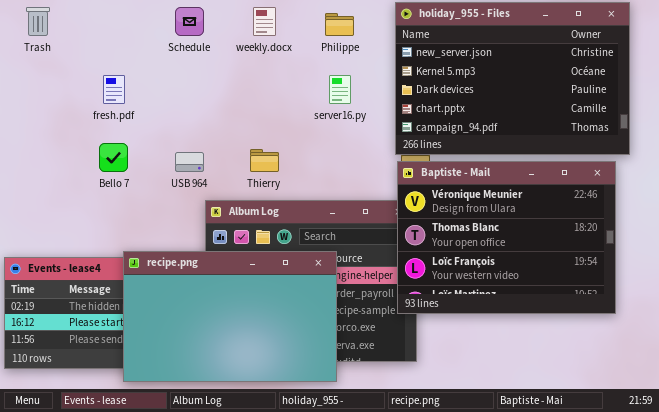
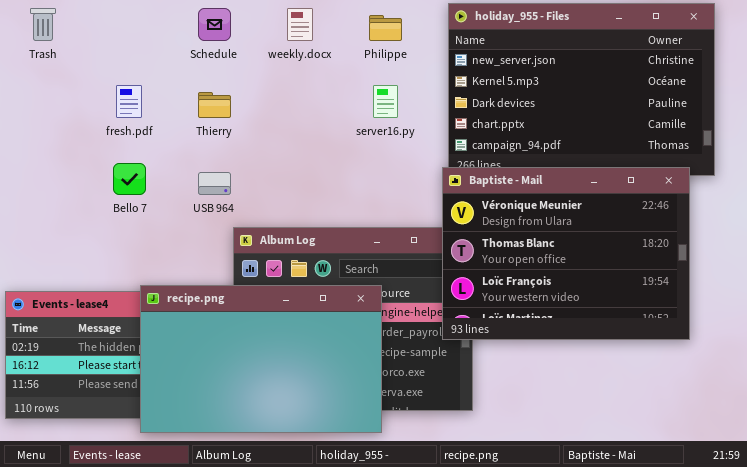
Thierry: [250,149,279,172] -> [198,92,231,118], moved
Baptiste - Mail: [397,161,616,314] -> [442,167,690,340], moved

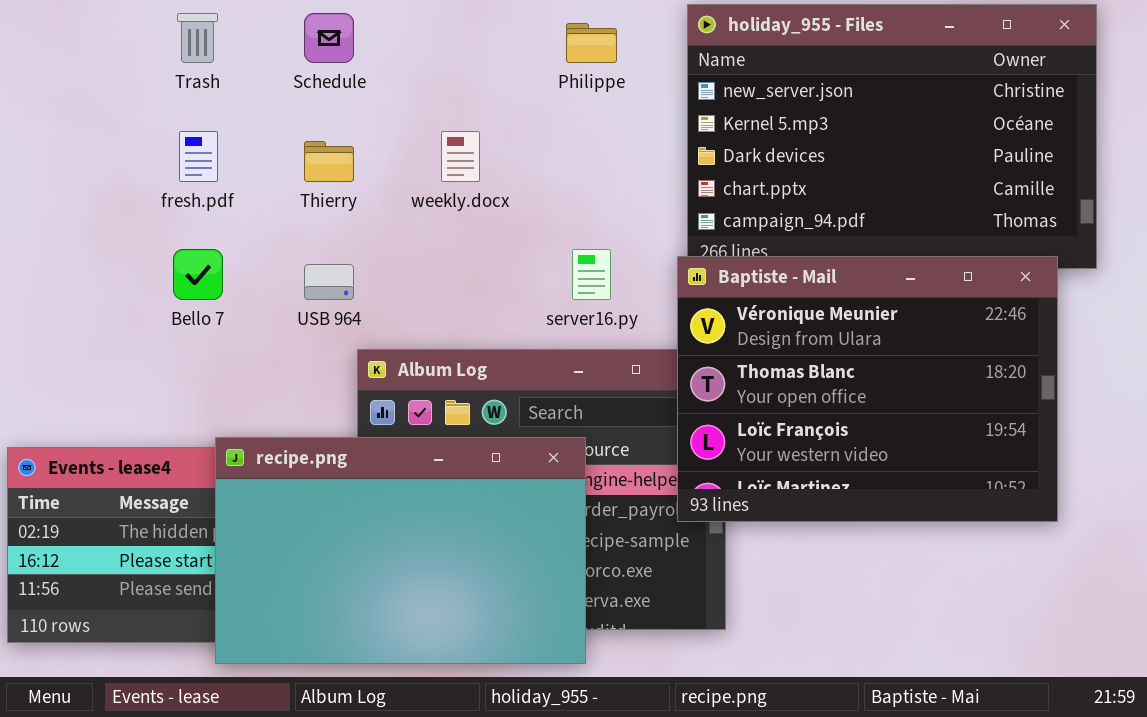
Trash: [30,8,56,41] -> [177,13,218,63], moved
weekly.docx: [287,8,313,41] -> [441,131,480,182], moved
server16.py: [373,85,398,118] -> [572,249,611,300], moved

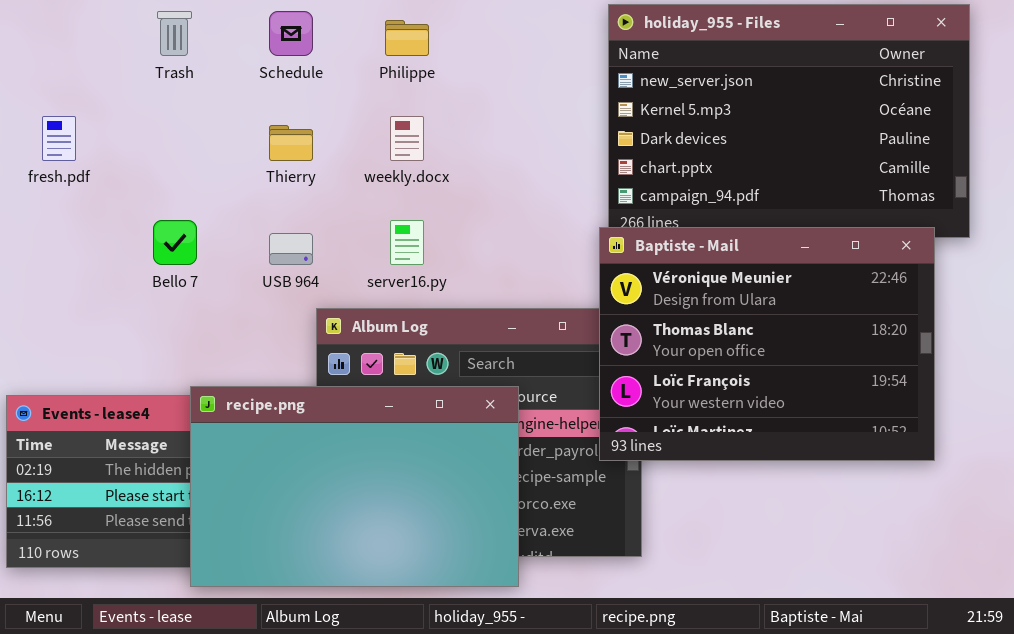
Philippe: [566,23,617,63] -> [385,20,429,56], moved
fresh.pdf: [179,131,218,182] -> [42,116,76,161], moved
server16.py: [572,249,611,300] -> [390,220,424,265], moved

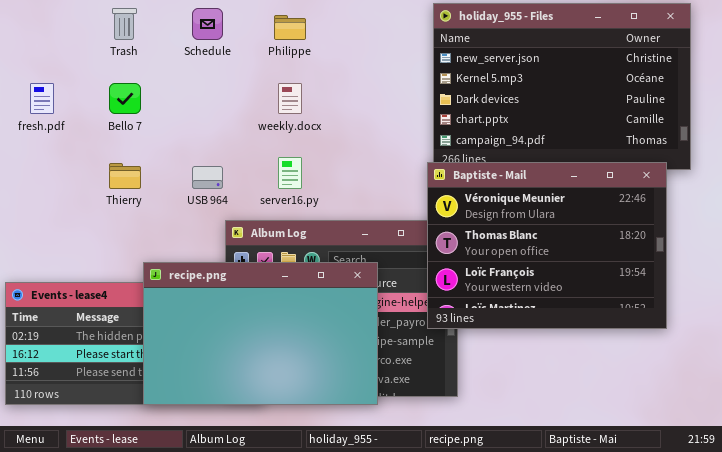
Thierry: [269,125,313,161] -> [109,163,141,189], moved
Bello 7: [153,220,197,265] -> [109,83,141,114], moved
recipe.png: [190,386,519,587] -> [143,262,378,405], moved

